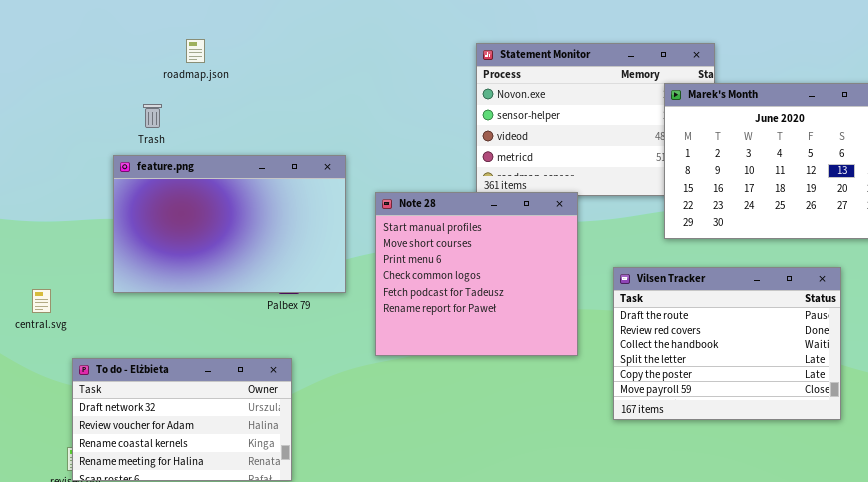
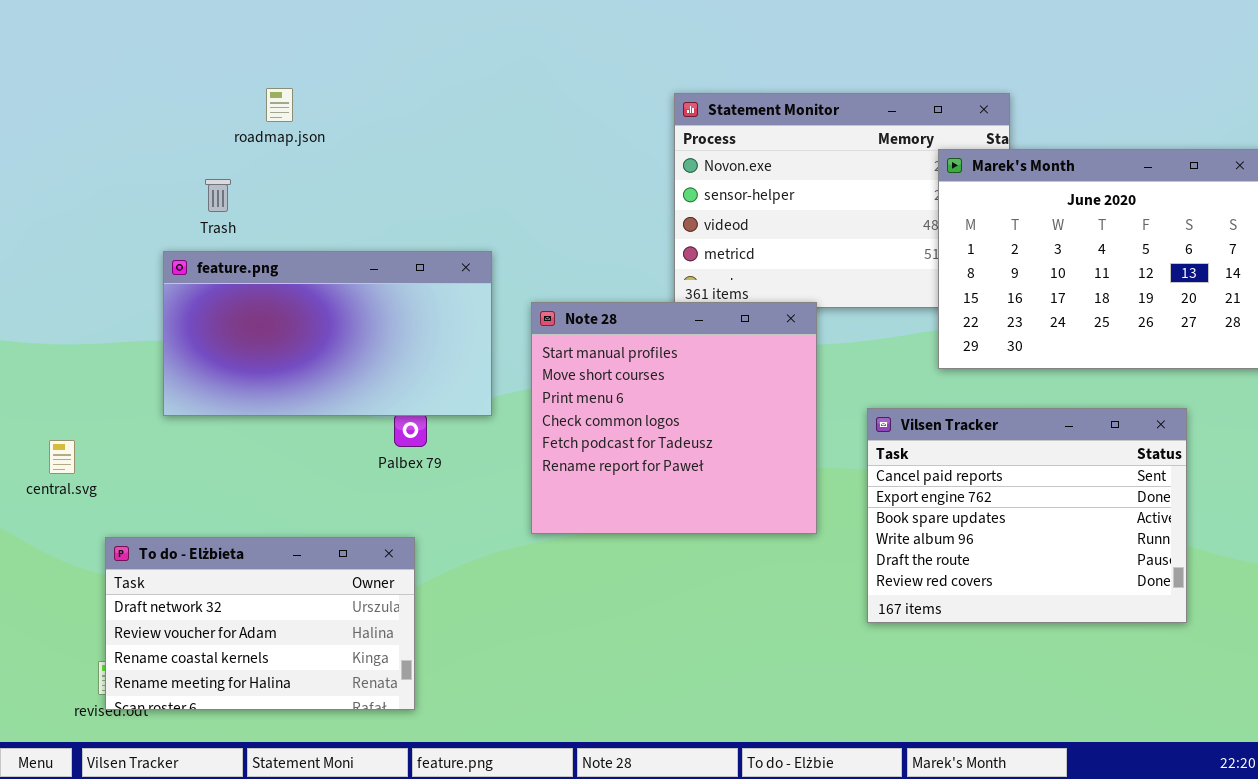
feature.png: [113,155,346,293] -> [163,251,492,416], resized
Vilsen Tracker: [613,267,841,420] -> [867,408,1187,623], scrolled up 4 rows

